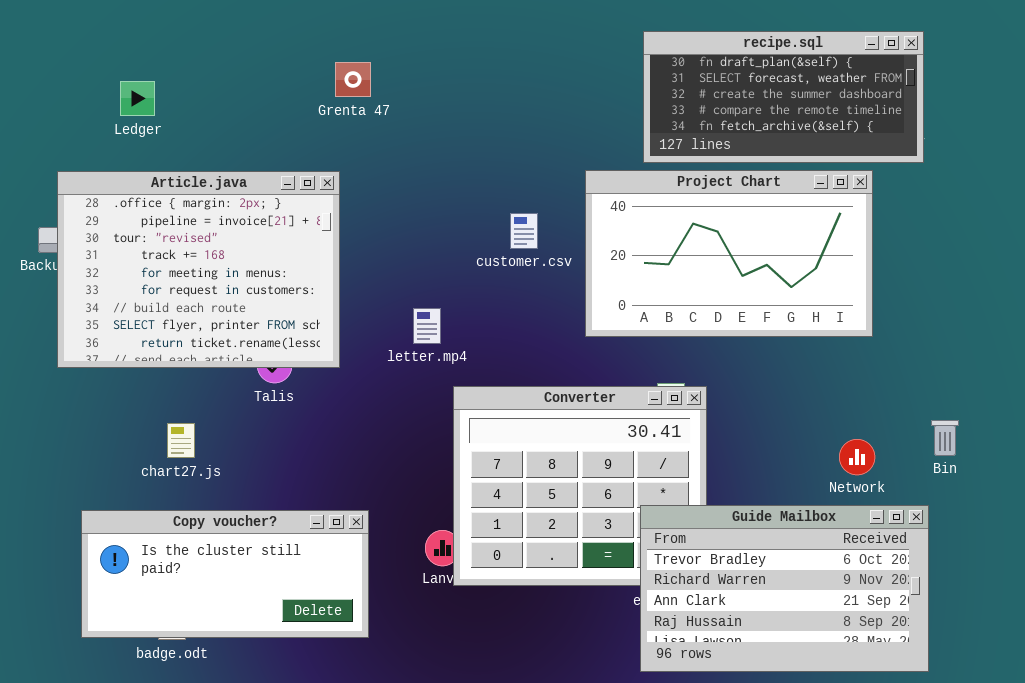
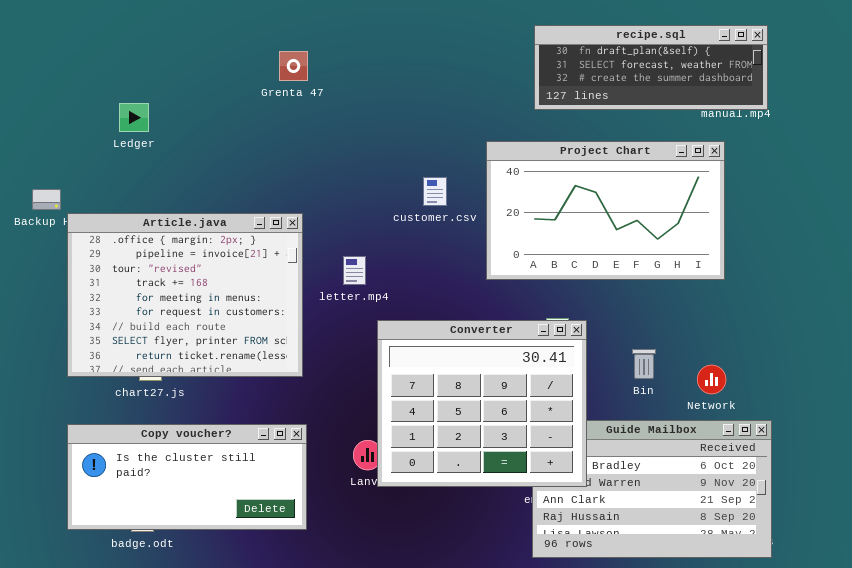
recipe.sql: [643,31,924,163] -> [534,25,768,110], resized
Ledger: [120,81,155,116] -> [119,103,149,132], moved
Article.java: [57,171,340,368] -> [67,213,303,377], moved
Converter: [453,386,707,586] -> [377,320,587,487], raised
Bin: [931,420,959,456] -> [632,349,656,379], moved

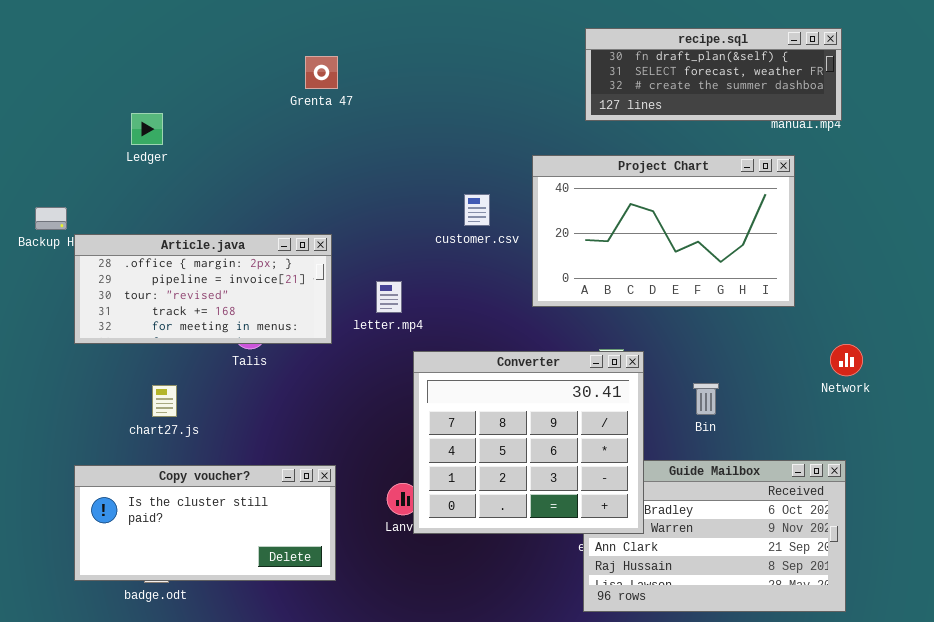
Article.java: [67,213,303,377] -> [74,234,332,344], resized
Network: [697,365,726,394] -> [830,344,863,376], moved

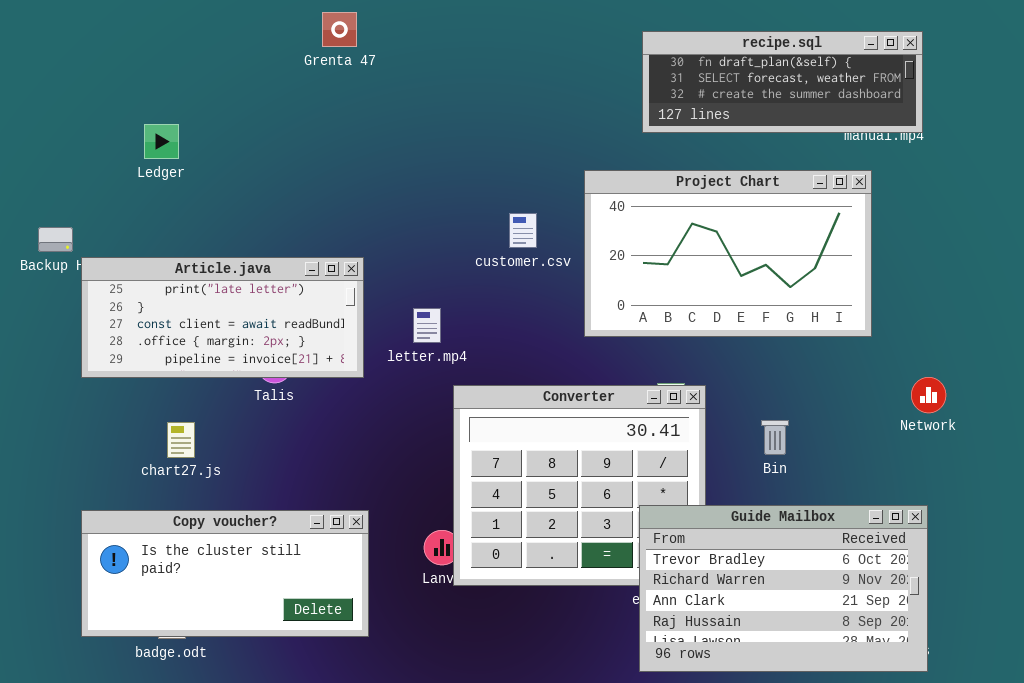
Grenta 47: [305,56,338,89] -> [322,12,357,47], moved
Article.java: [74,234,332,344] -> [81,257,364,378], scrolled up 3 rows
Guide Mailbox: [583,460,846,612] -> [639,505,928,672], raised

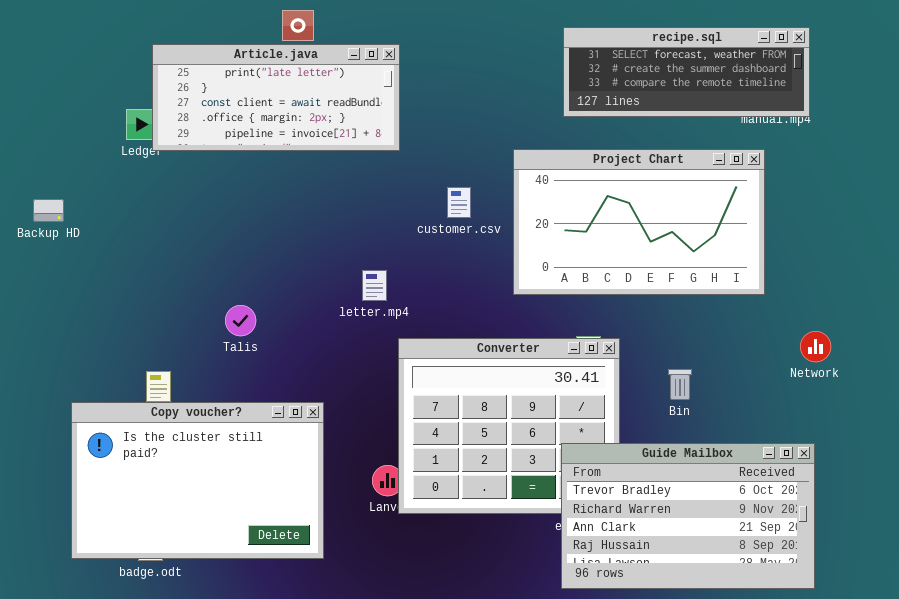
recipe.sql: [642,31,923,133] -> [563,27,810,117], scrolled down 1 row
Article.java: [81,257,364,378] -> [152,44,400,151], moved
Copy voucher?: [81,510,369,637] -> [71,402,324,559], resized

